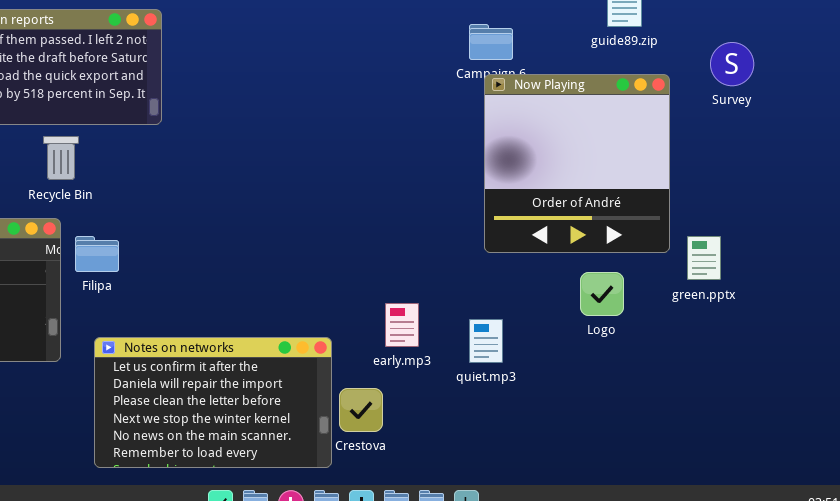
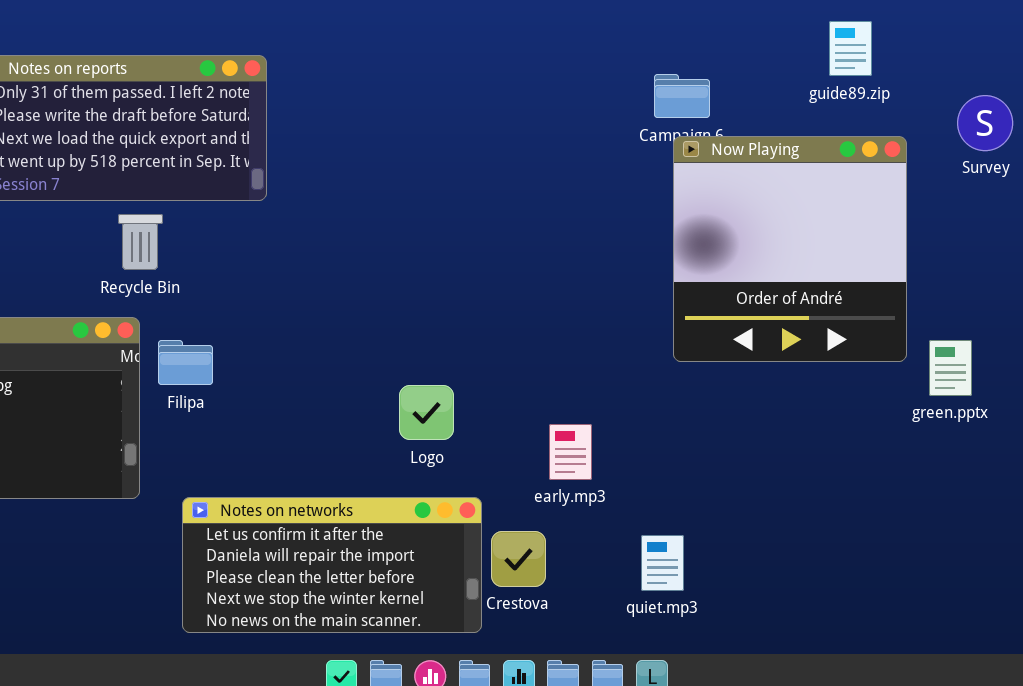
Logo: [580,272,624,316] -> [399,385,454,440], moved
quiet.mp3: [469,319,503,363] -> [641,535,684,591], moved
Notes on networks: [94,337,332,468] -> [182,497,482,633], resized

